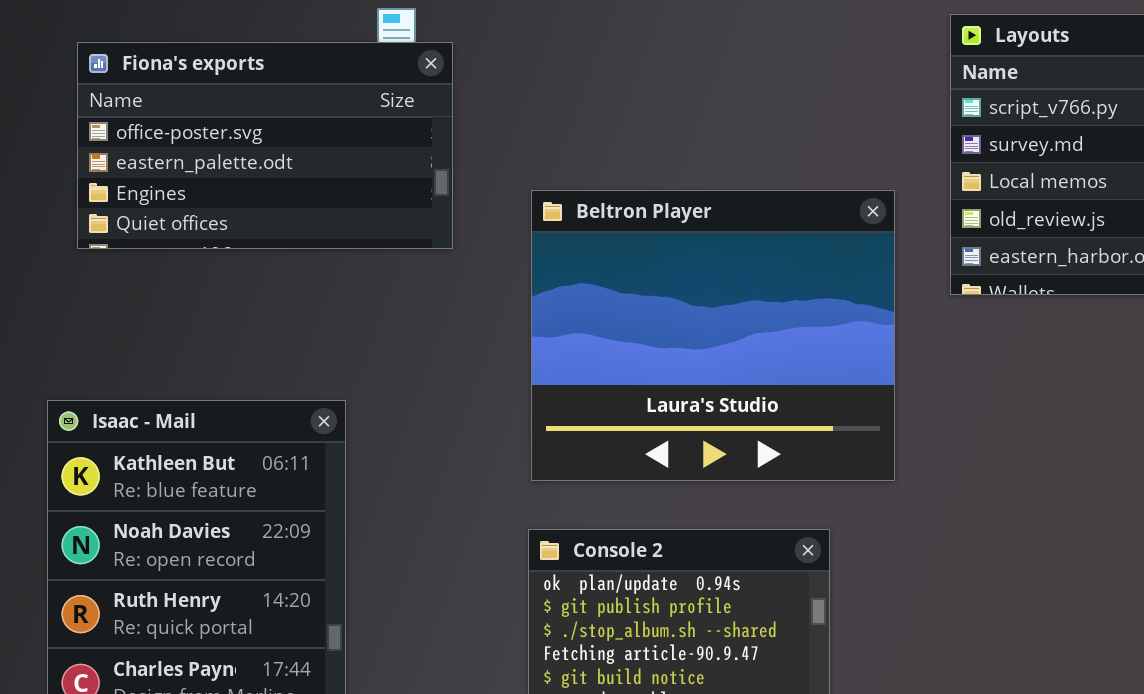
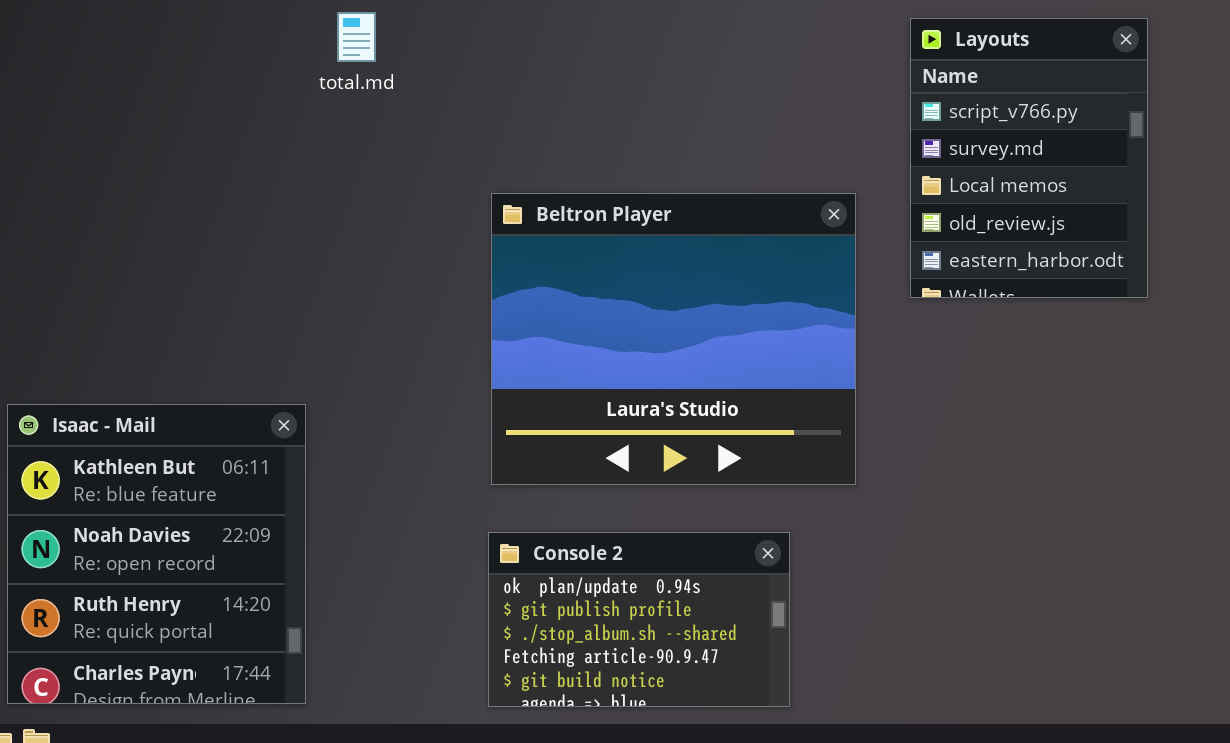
Fiona's exports: [77,42,453,249] -> none, closed

